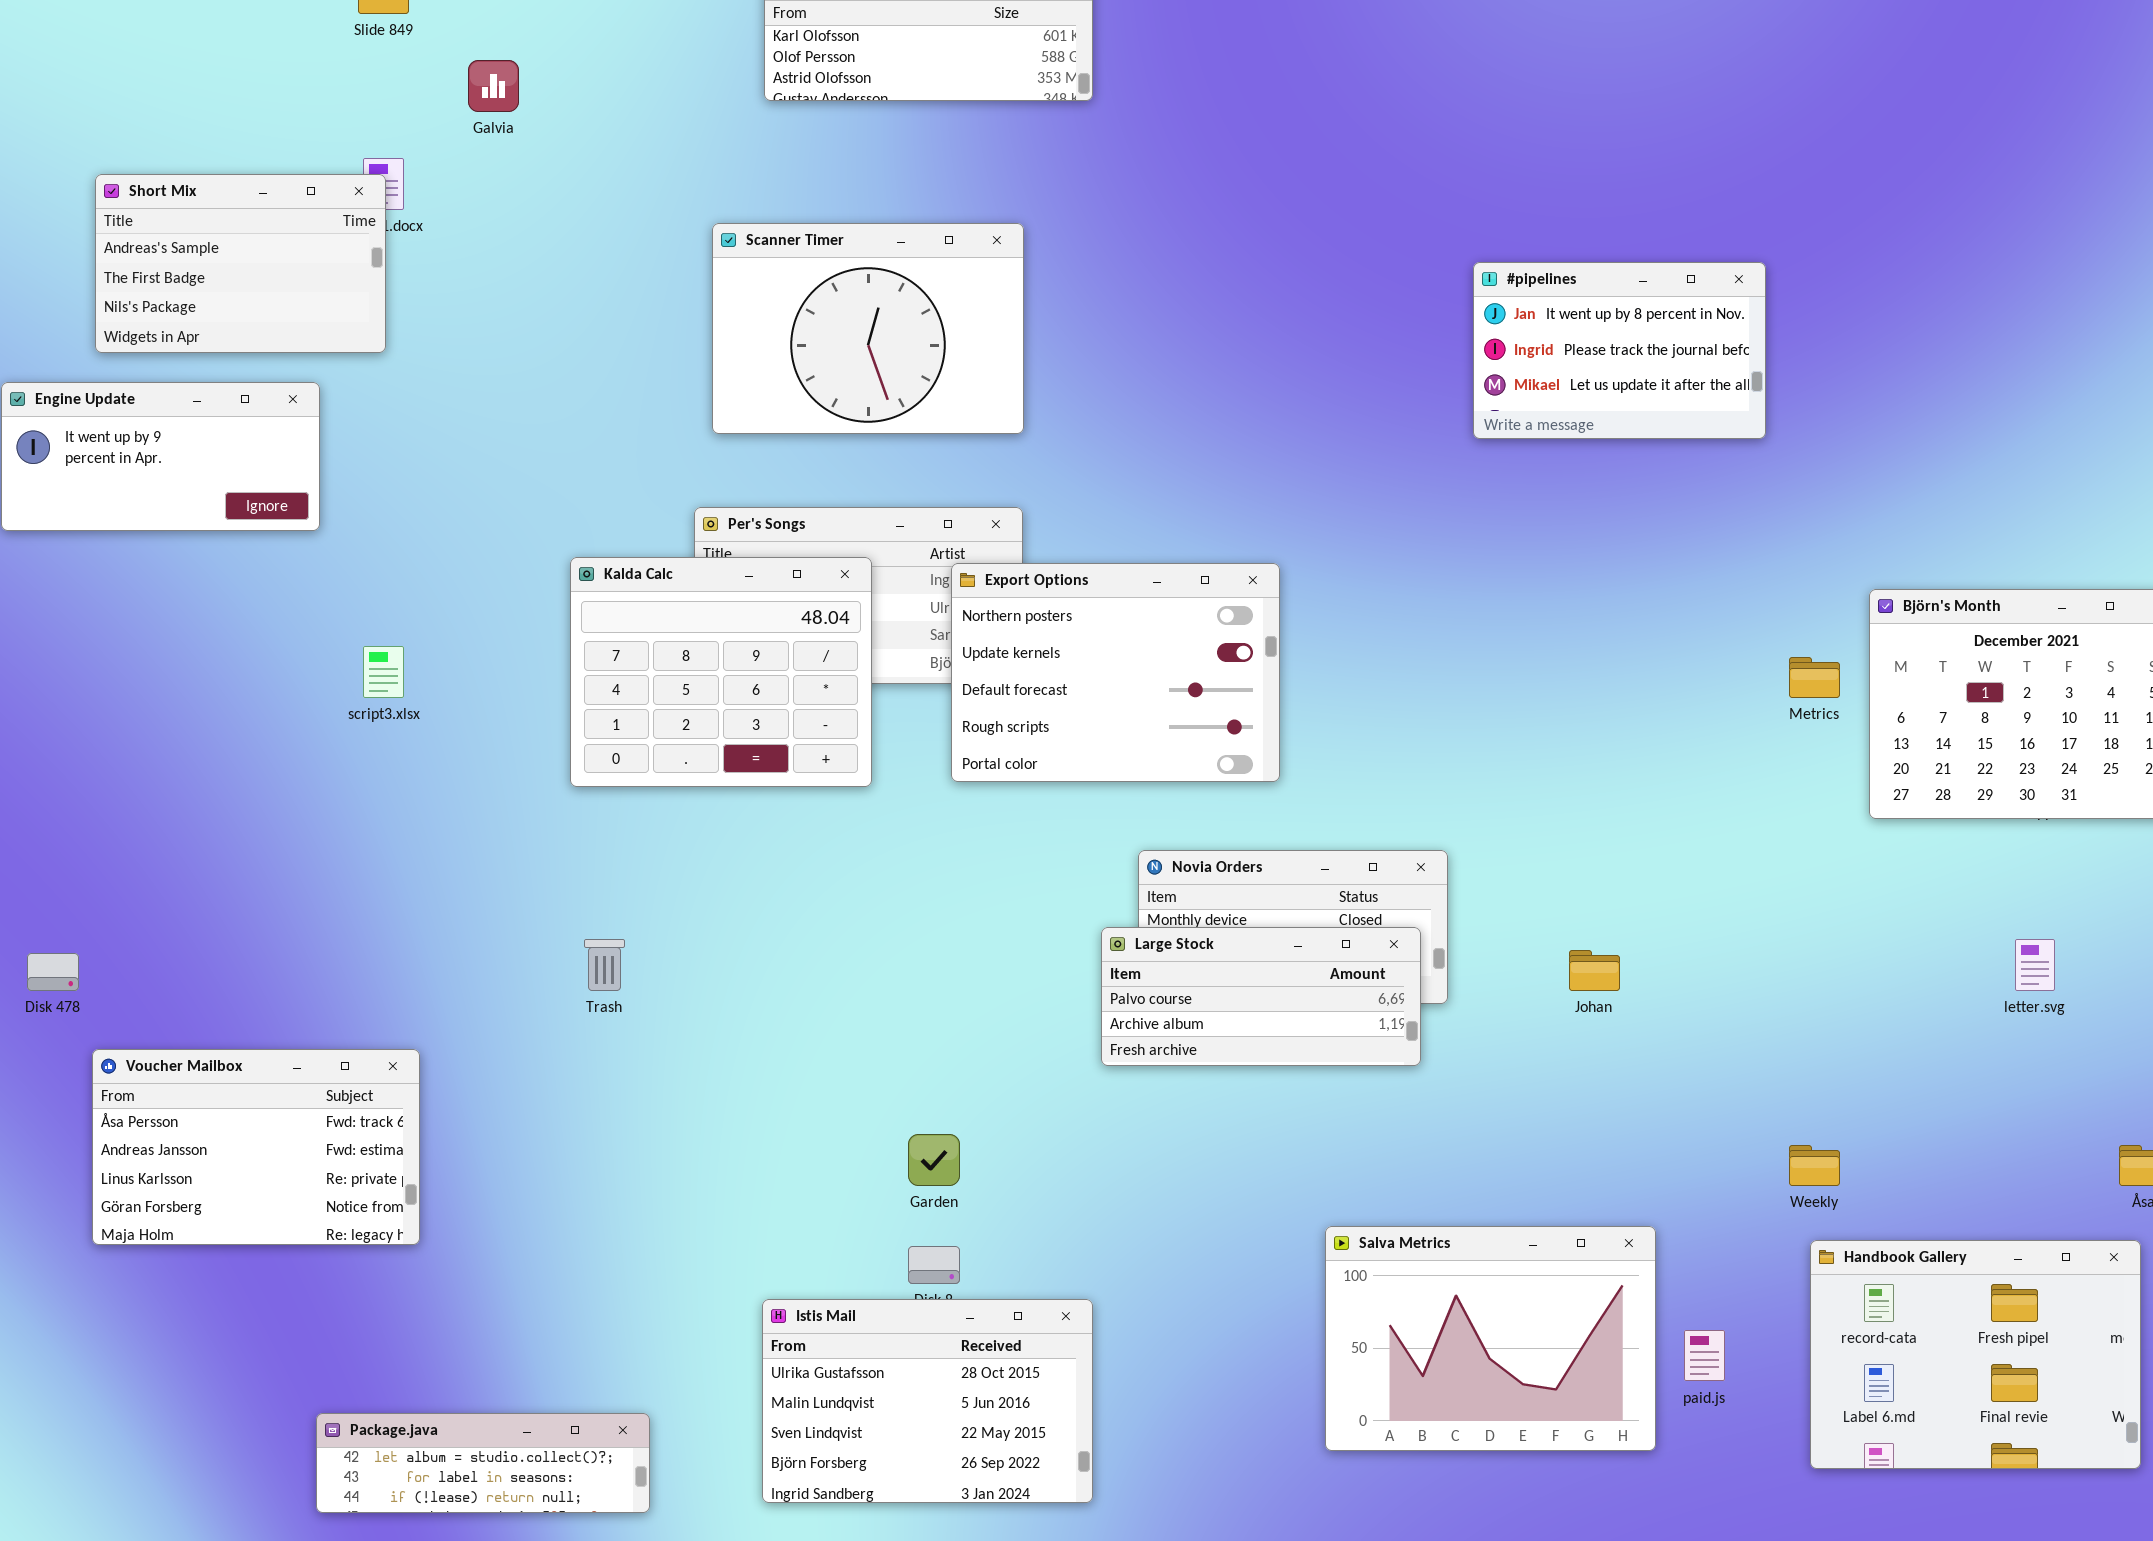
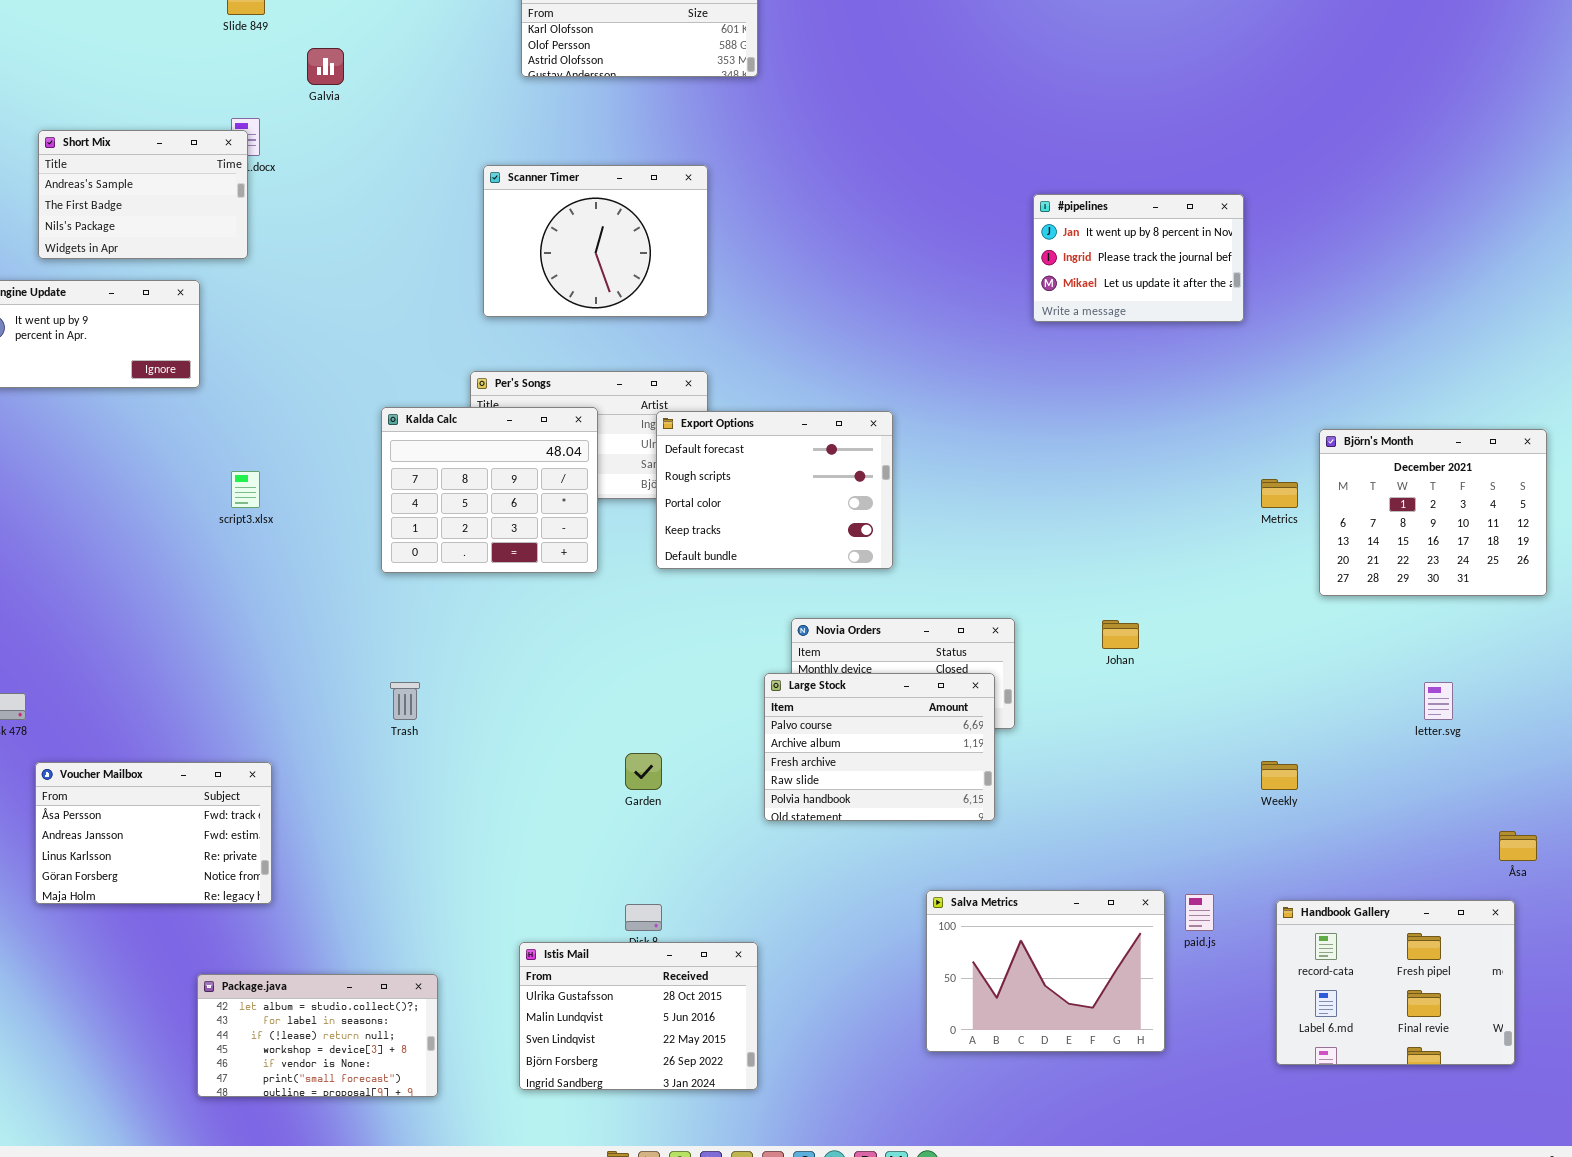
Export Options: [951,563,1280,782] -> [656,411,893,569], scrolled down 2 rows
Large Stock: [1101,927,1421,1066] -> [764,673,995,821], resized
Johan: [1569,950,1620,991] -> [1102,620,1139,649], moved
Garden: [908,1134,960,1186] -> [625,753,662,790], moved
Weekly: [1789,1145,1840,1186] -> [1261,761,1298,790], moved
paid.js: [1684,1330,1725,1381] -> [1185,894,1214,931], moved
Package.java: [316,1413,650,1513] -> [197,974,438,1097], resized

